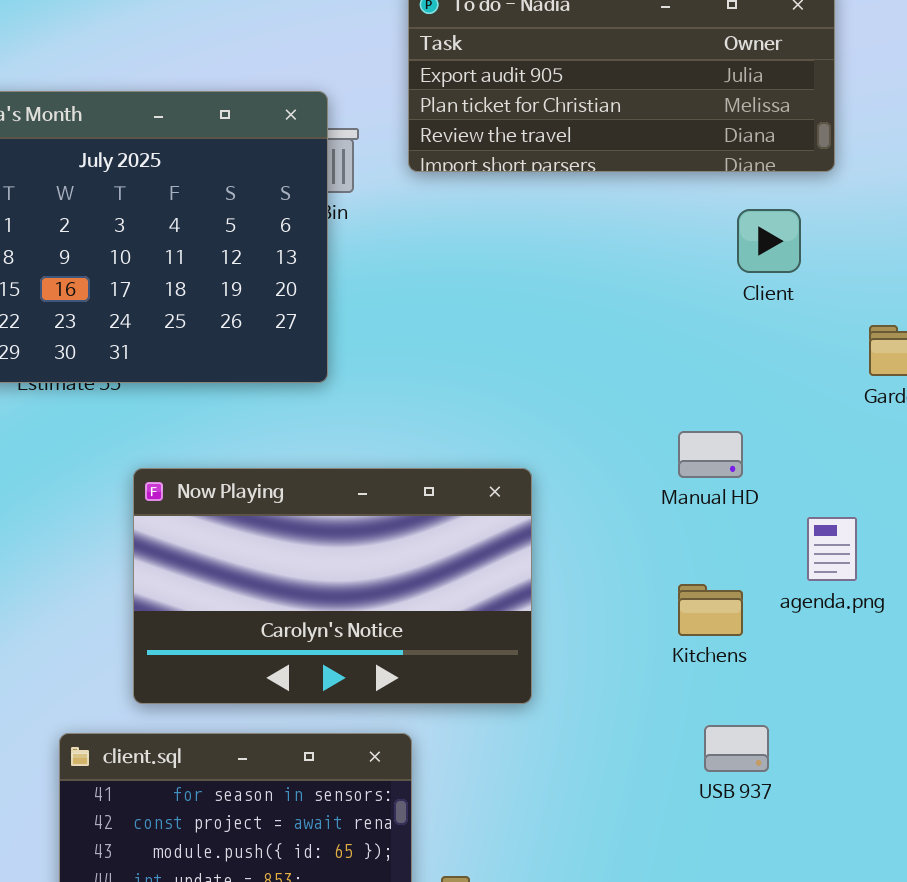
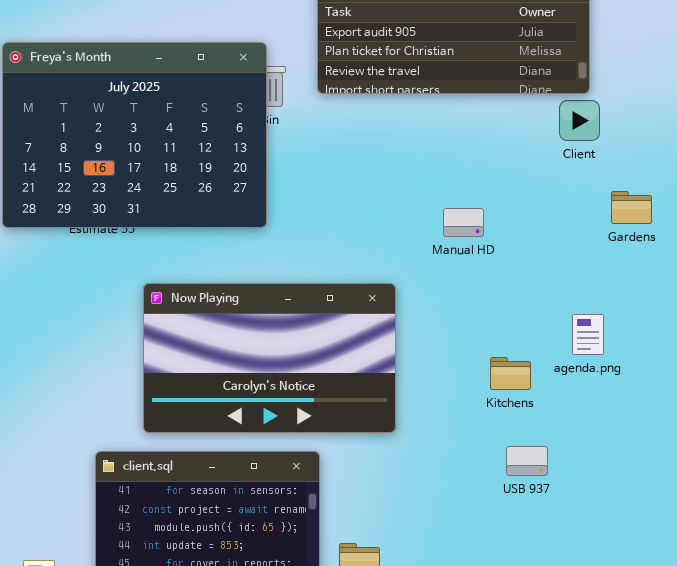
Client: [737,209,801,273] -> [559,100,600,141], moved
Manual HD: [678,431,743,478] -> [443,208,484,237], moved

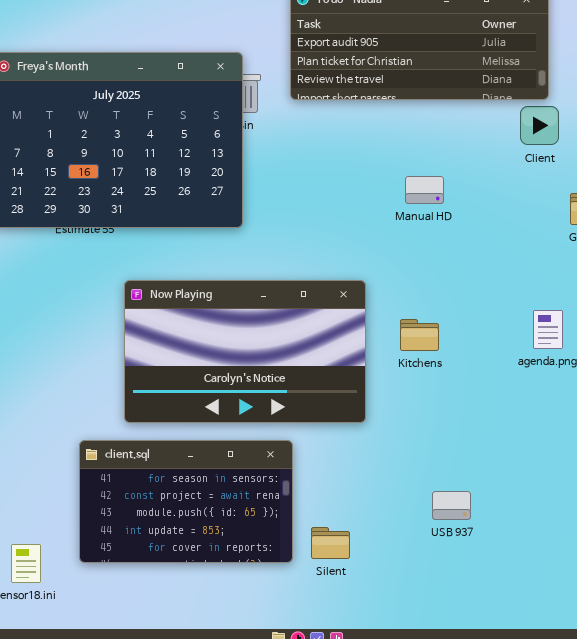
Manual HD: [443,208,484,237] -> [405,176,444,204], moved
Kitchens: [490,357,531,390] -> [400,319,439,351], moved
USB 937: [506,446,548,476] -> [432,491,471,520], moved

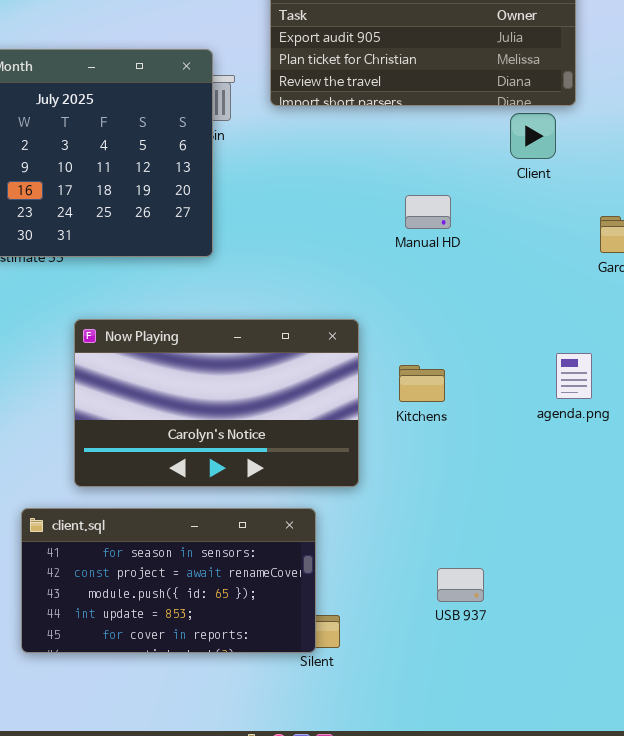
Client: [520,106,559,145] -> [510,113,556,159], moved
client.sql: [79,440,293,563] -> [21,508,316,653], resized

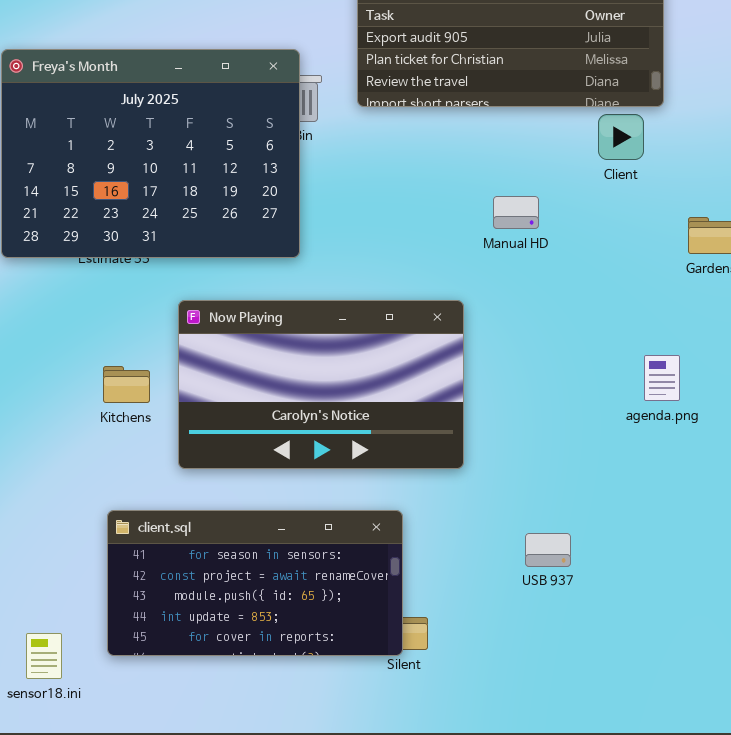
Now Playing: [74,319,359,487] -> [178,300,464,469], moved
Kitchens: [399,365,445,402] -> [103,366,150,403], moved
USB 937: [437,568,484,602] -> [525,533,571,567], moved

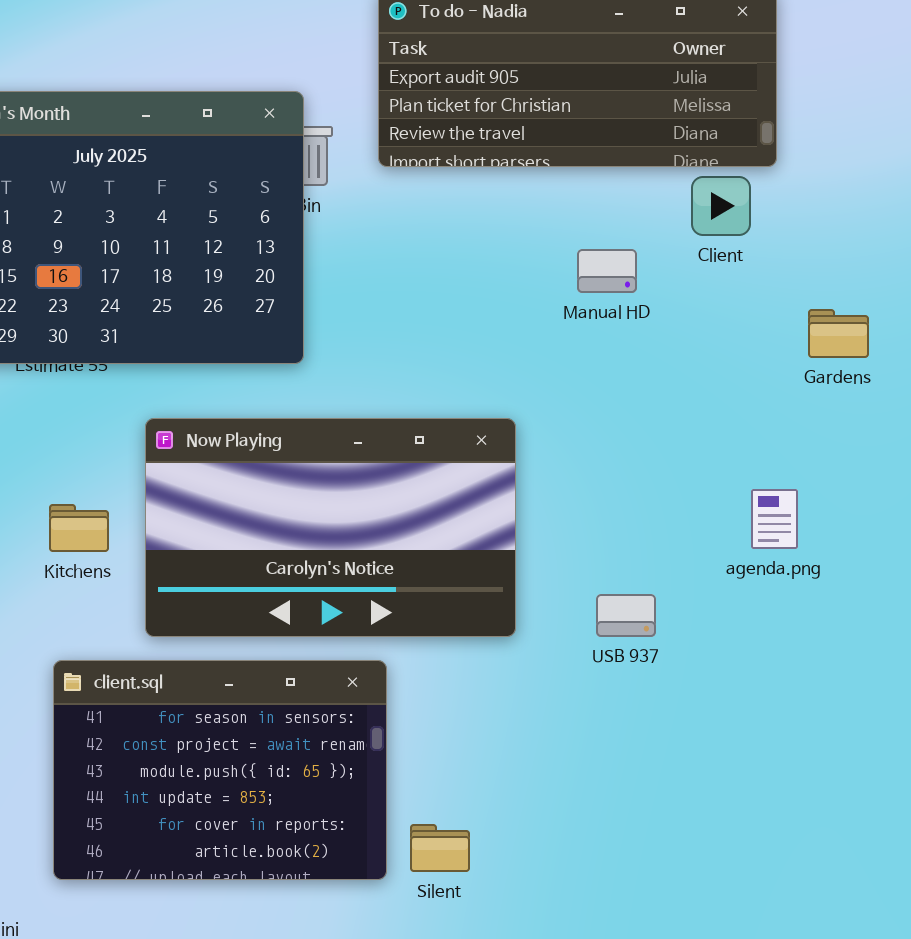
Manual HD: [493,196,539,229] -> [577,249,637,293], moved
client.sql: [107,510,403,656] -> [53,660,387,880], resized
USB 937: [525,533,571,567] -> [596,594,656,637], moved

